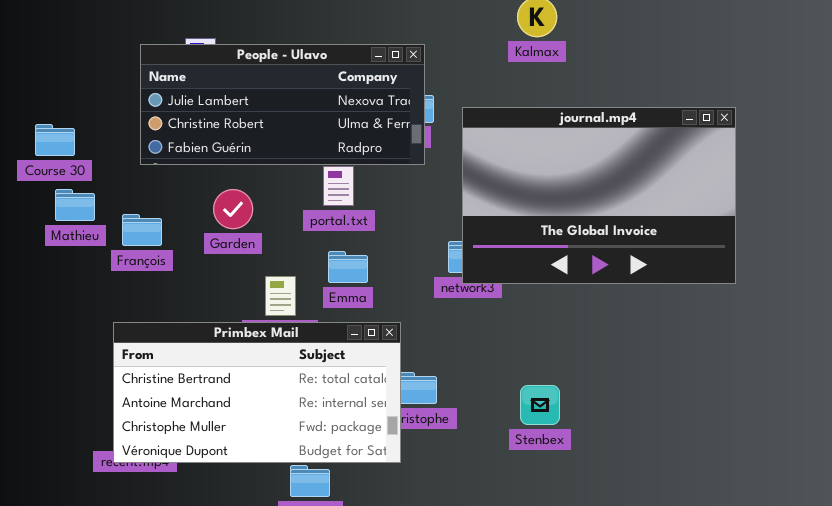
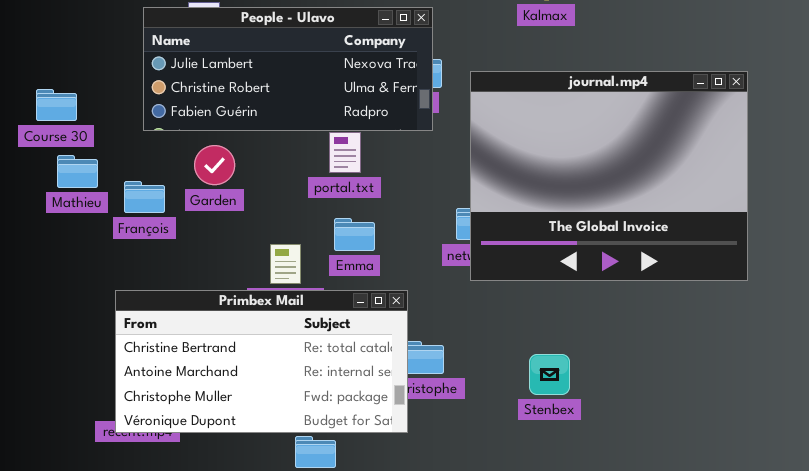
journal.mp4: [462,107,736,284] -> [470,71,748,281], resized
Garden: [213,189,253,229] -> [194,145,235,185], moved

